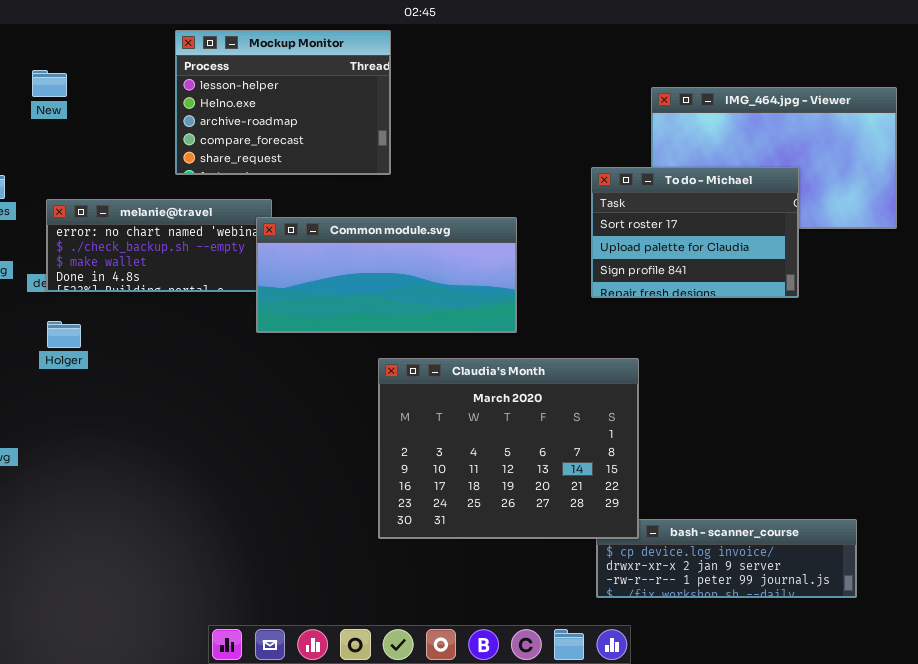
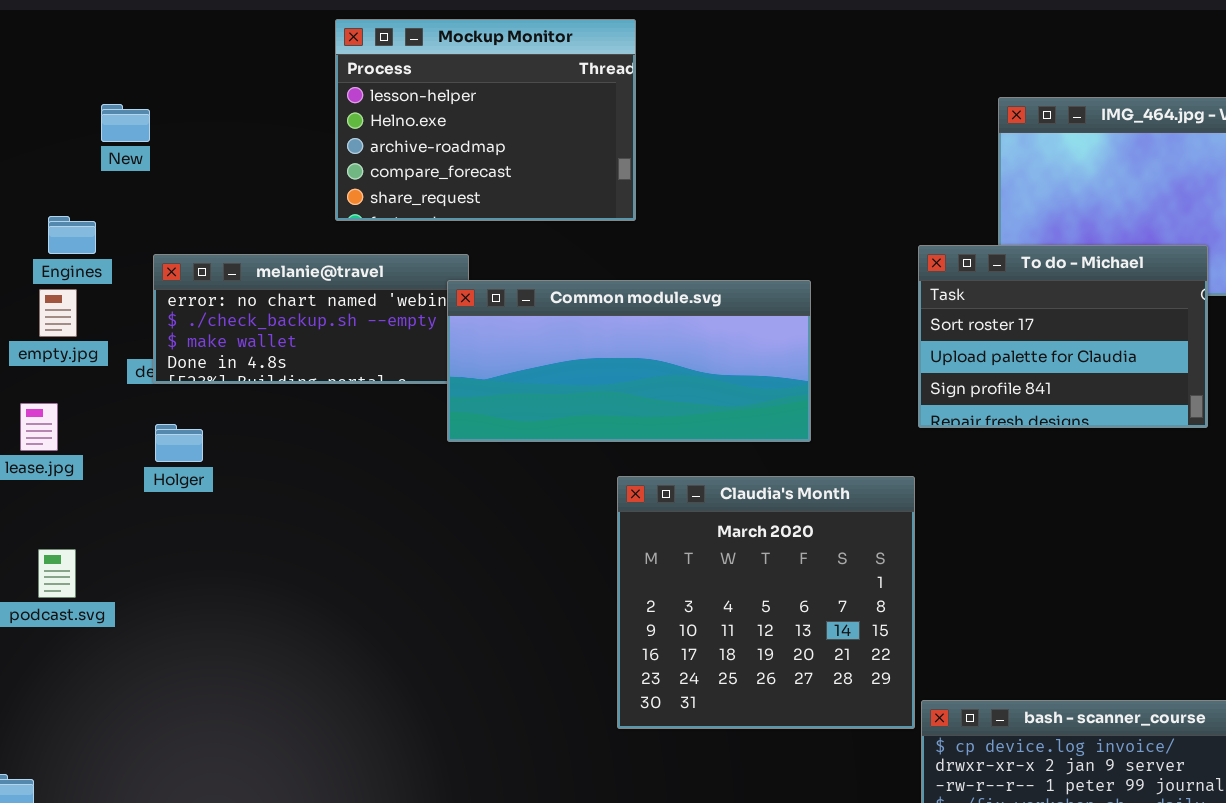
New: [32,70,67,97] -> [101,104,150,142], moved
To do - Michael: [591,167,799,298] -> [918,245,1208,428], moved
Claudia's Month: [378,358,639,539] -> [617,476,915,729], resized

